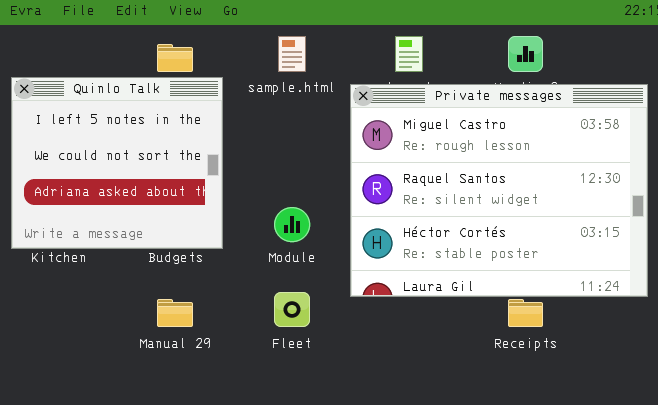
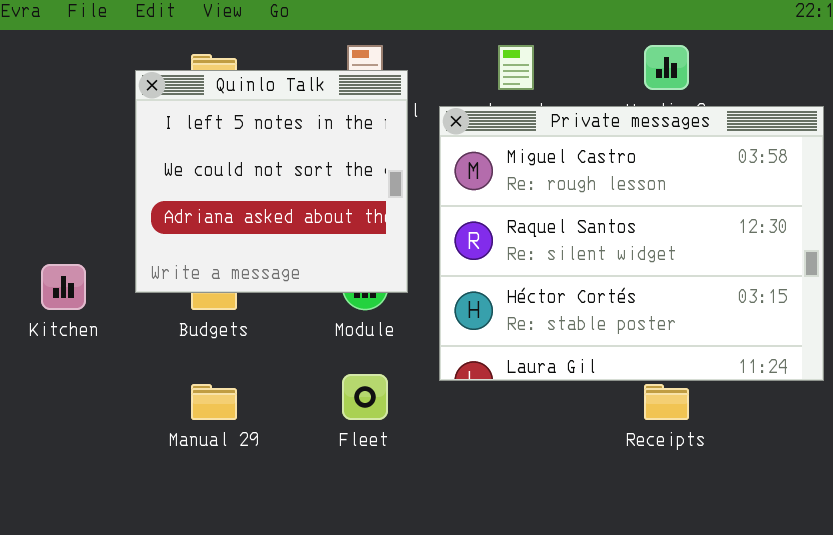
Quinlo Talk: [11,77,223,249] -> [135,70,408,293], moved

